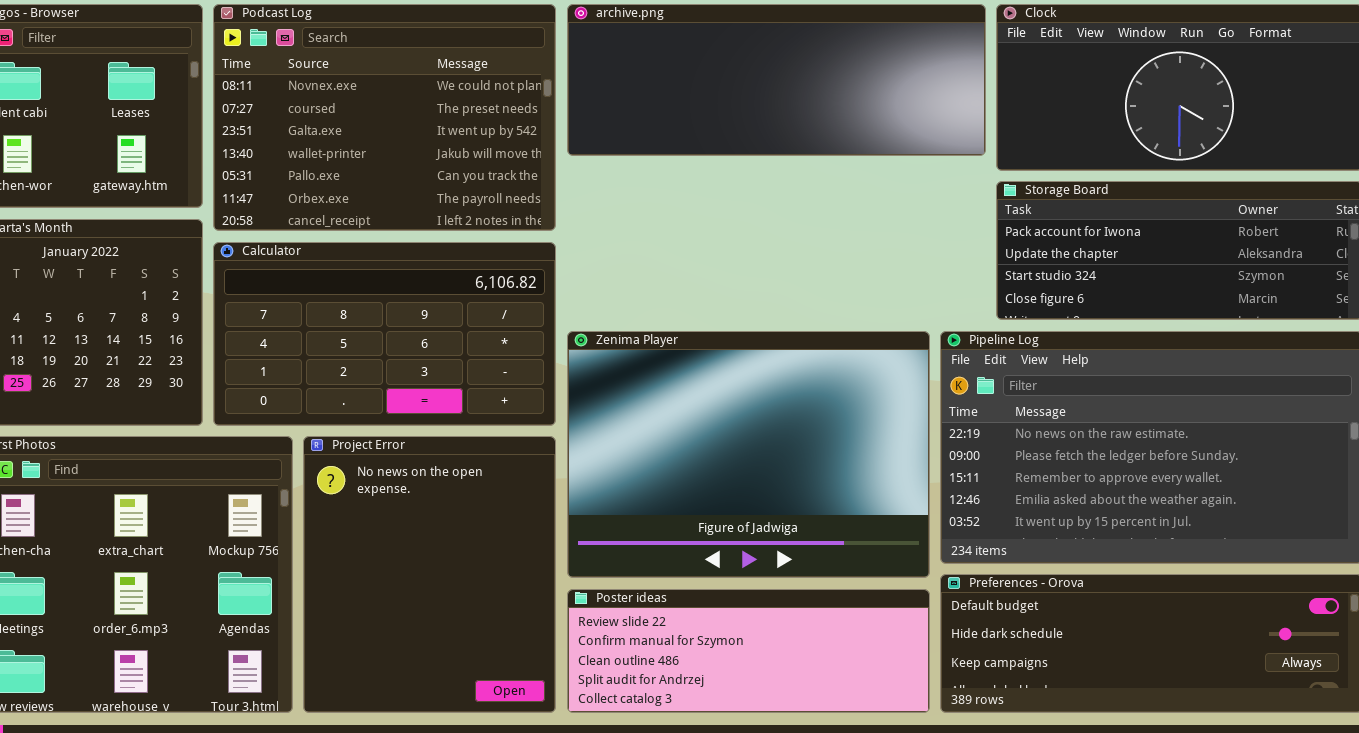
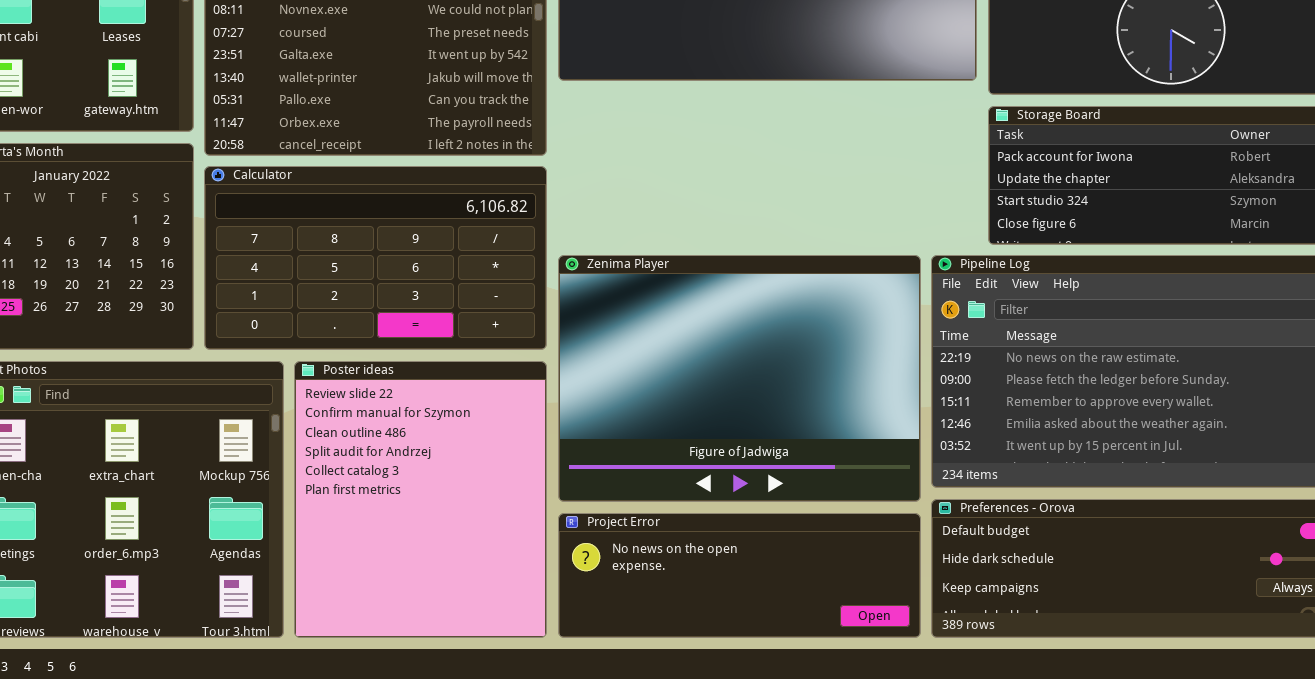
Project Error: [303,436,556,713] -> [558,513,921,638], moved, resized
Poster ideas: [567,589,930,713] -> [294,361,547,638], moved, resized

